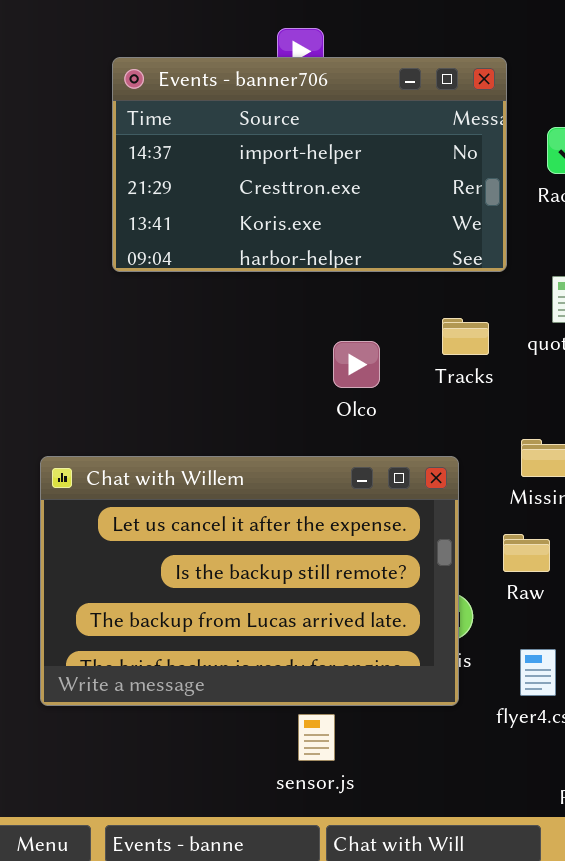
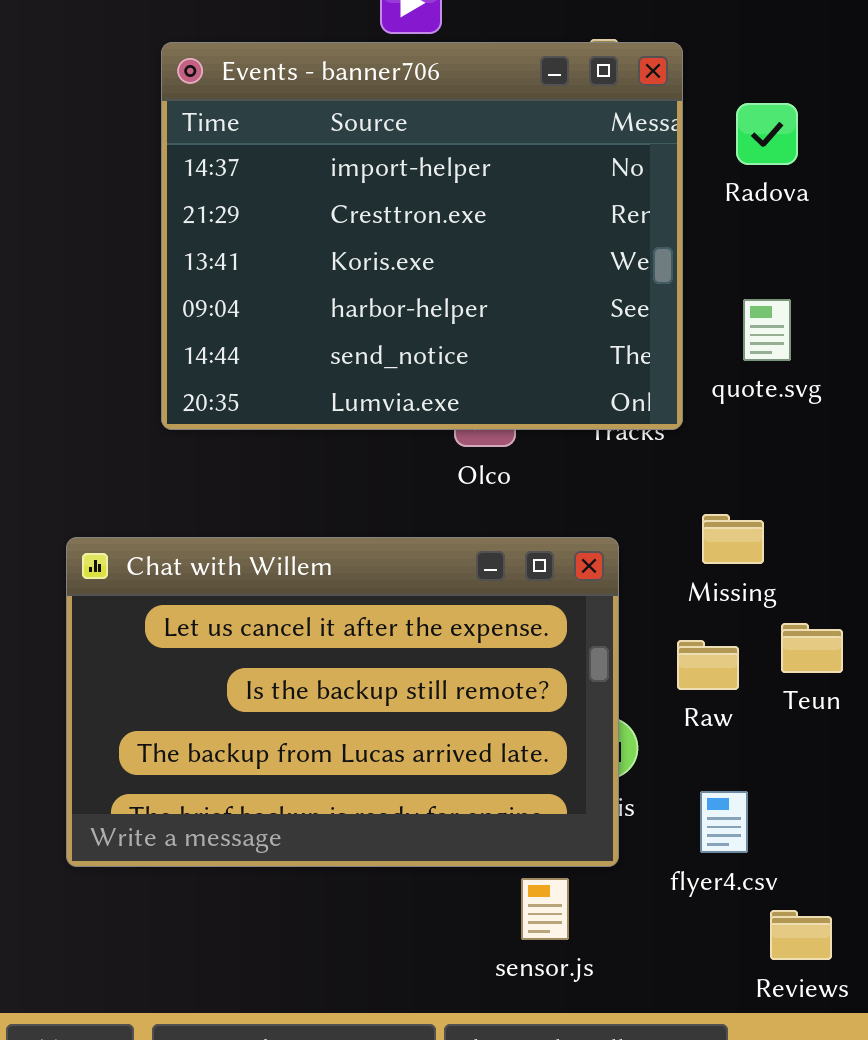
Events - banner706: [112,57,507,272] -> [161,42,683,430], moved, resized
sensor.js: [298,714,335,761] -> [521,878,569,940], moved

